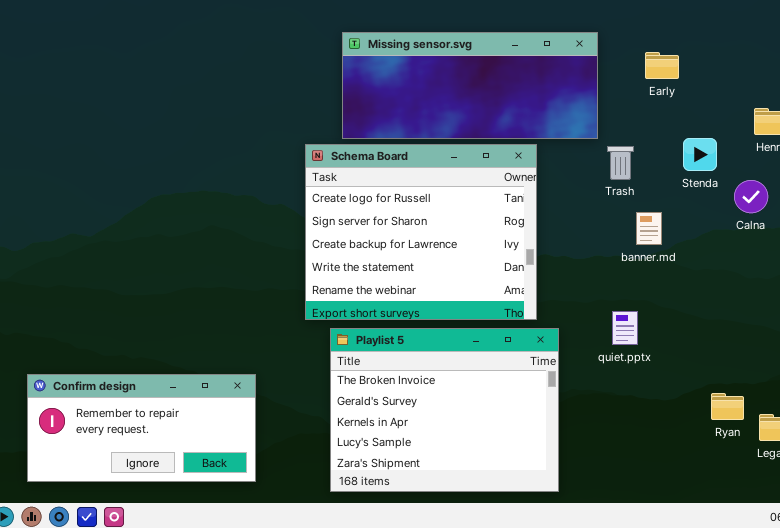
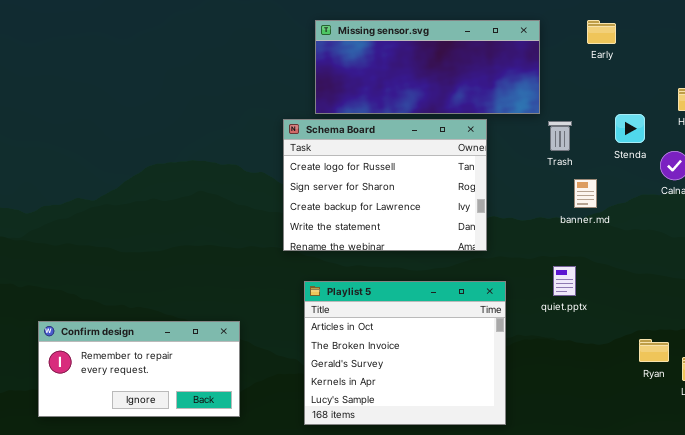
Early: [645,52,679,79] -> [587,20,616,44], moved
Schema Board: [305,144,537,320] -> [283,119,487,251], resized
Playlist 5: [330,328,559,492] -> [304,281,506,425], scrolled up 1 row

